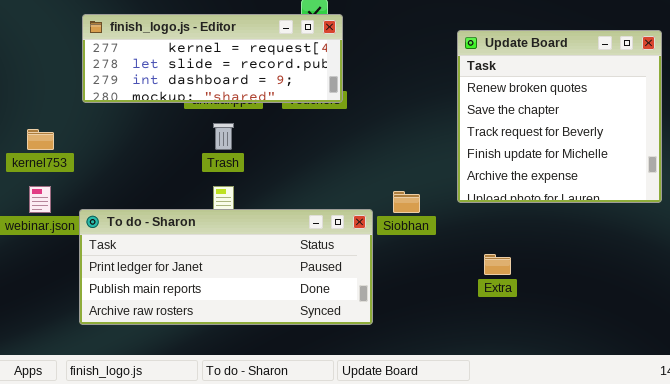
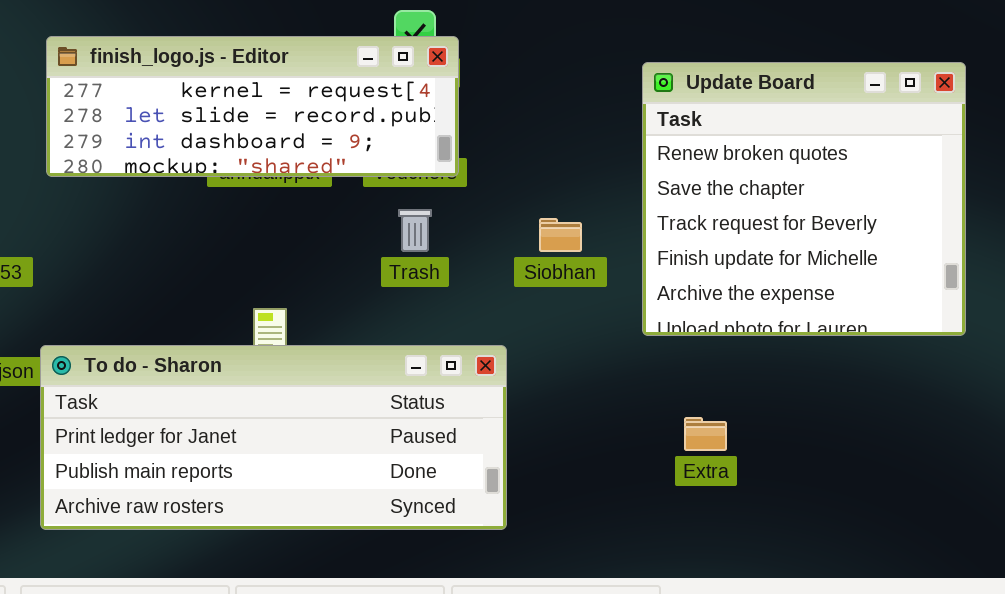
Trash: [213,123,234,150] -> [398,209,432,252], moved
Siobhan: [393,191,420,213] -> [539,218,582,252], moved

